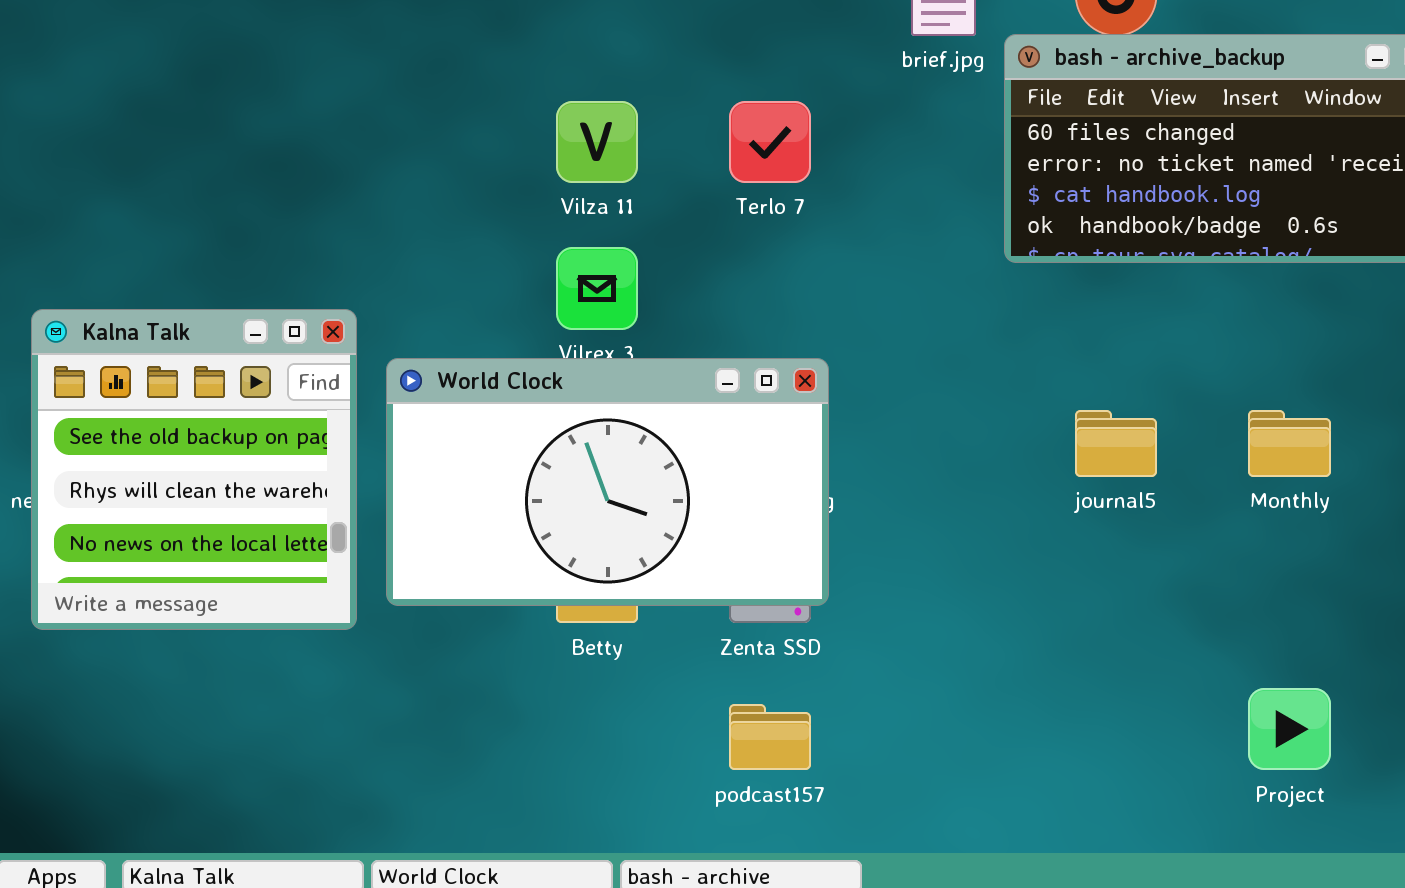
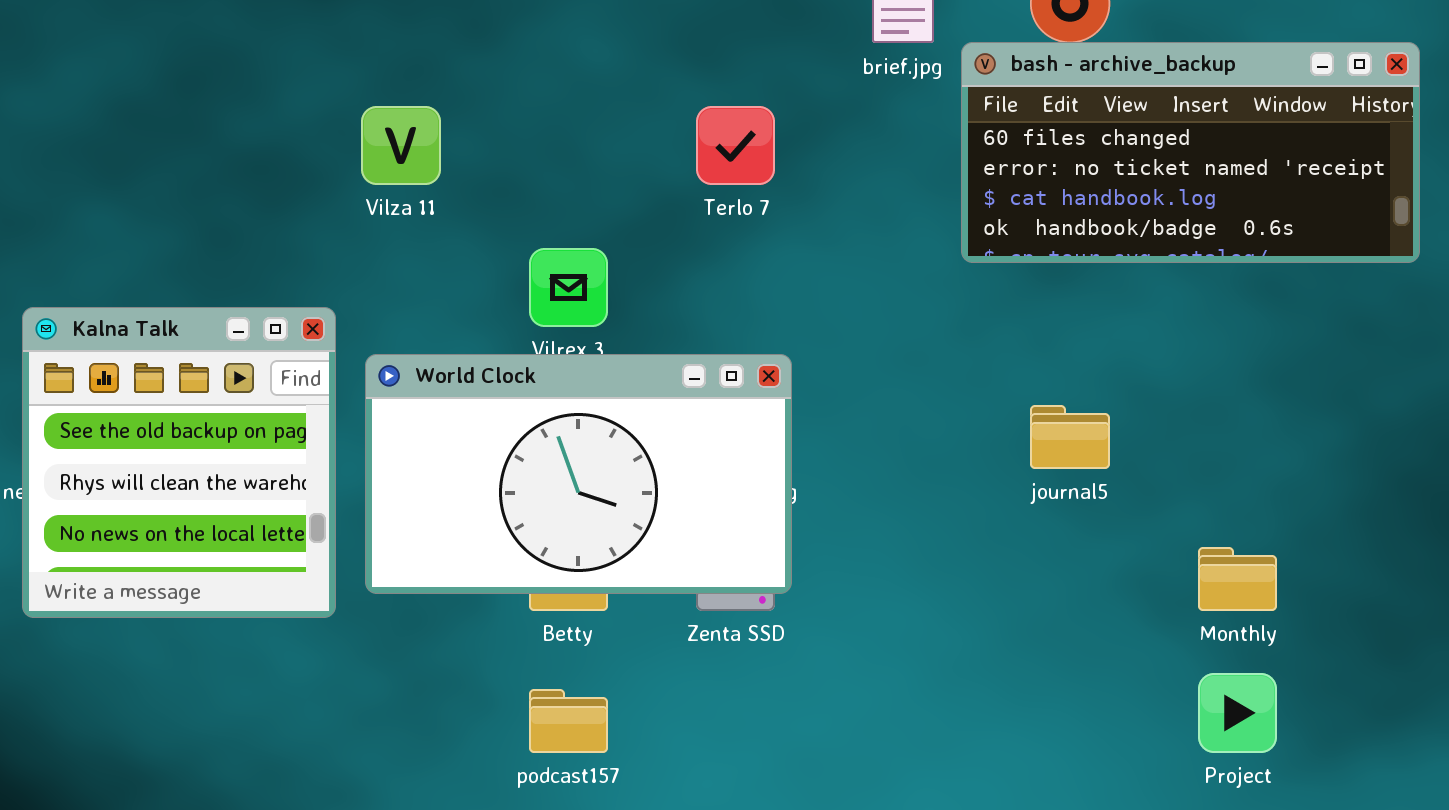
Vilza 11: [556,101,638,183] -> [361,106,441,185], moved
Monthly: [1248,410,1331,477] -> [1198,547,1277,611], moved
podcast157: [729,704,811,770] -> [529,689,608,753], moved

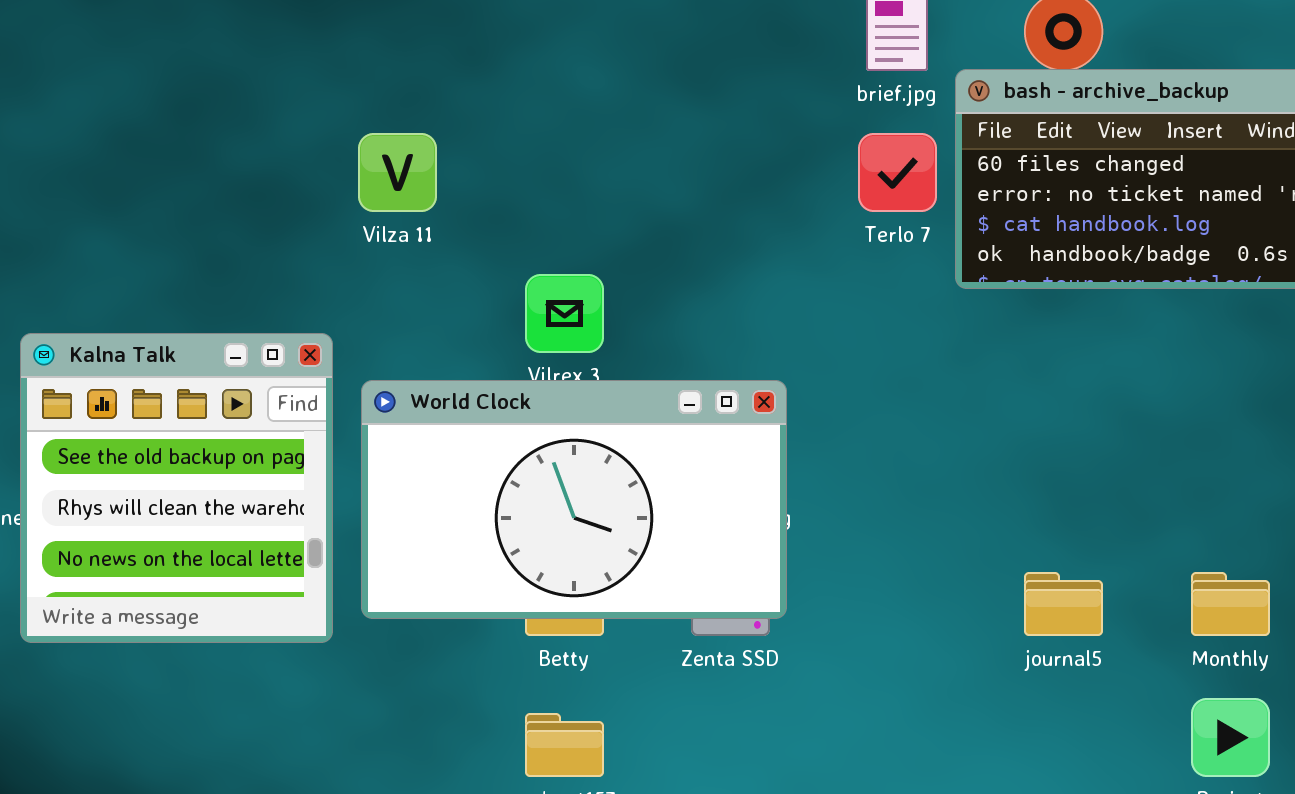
Terlo 7: [696,106,775,185] -> [858,133,937,212], moved
journal5: [1030,405,1110,469] -> [1024,572,1103,636], moved

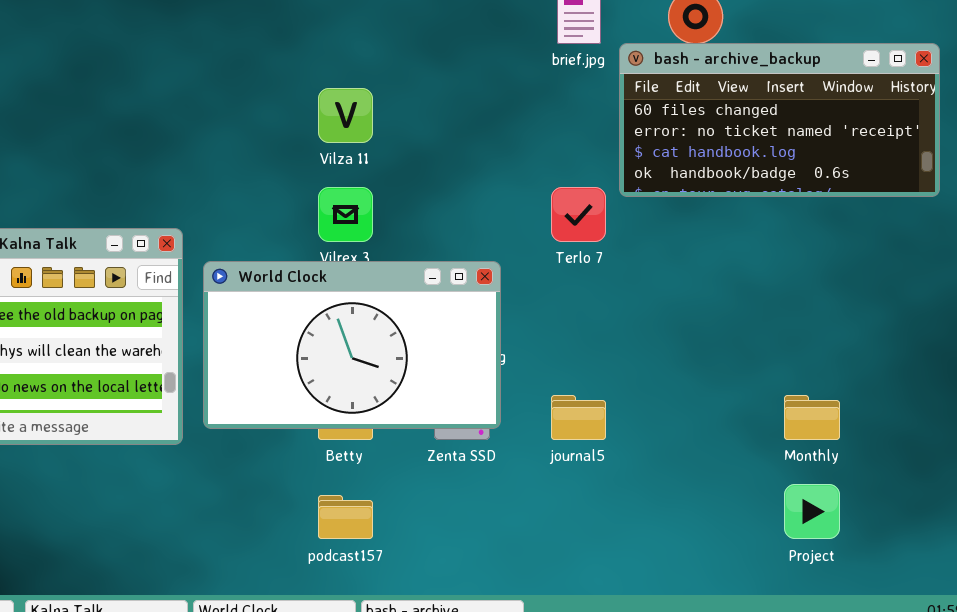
Vilza 11: [358,133,437,212] -> [318,88,373,143], moved
Terlo 7: [858,133,937,212] -> [551,187,606,242], moved
journal5: [1024,572,1103,636] -> [551,395,606,440], moved

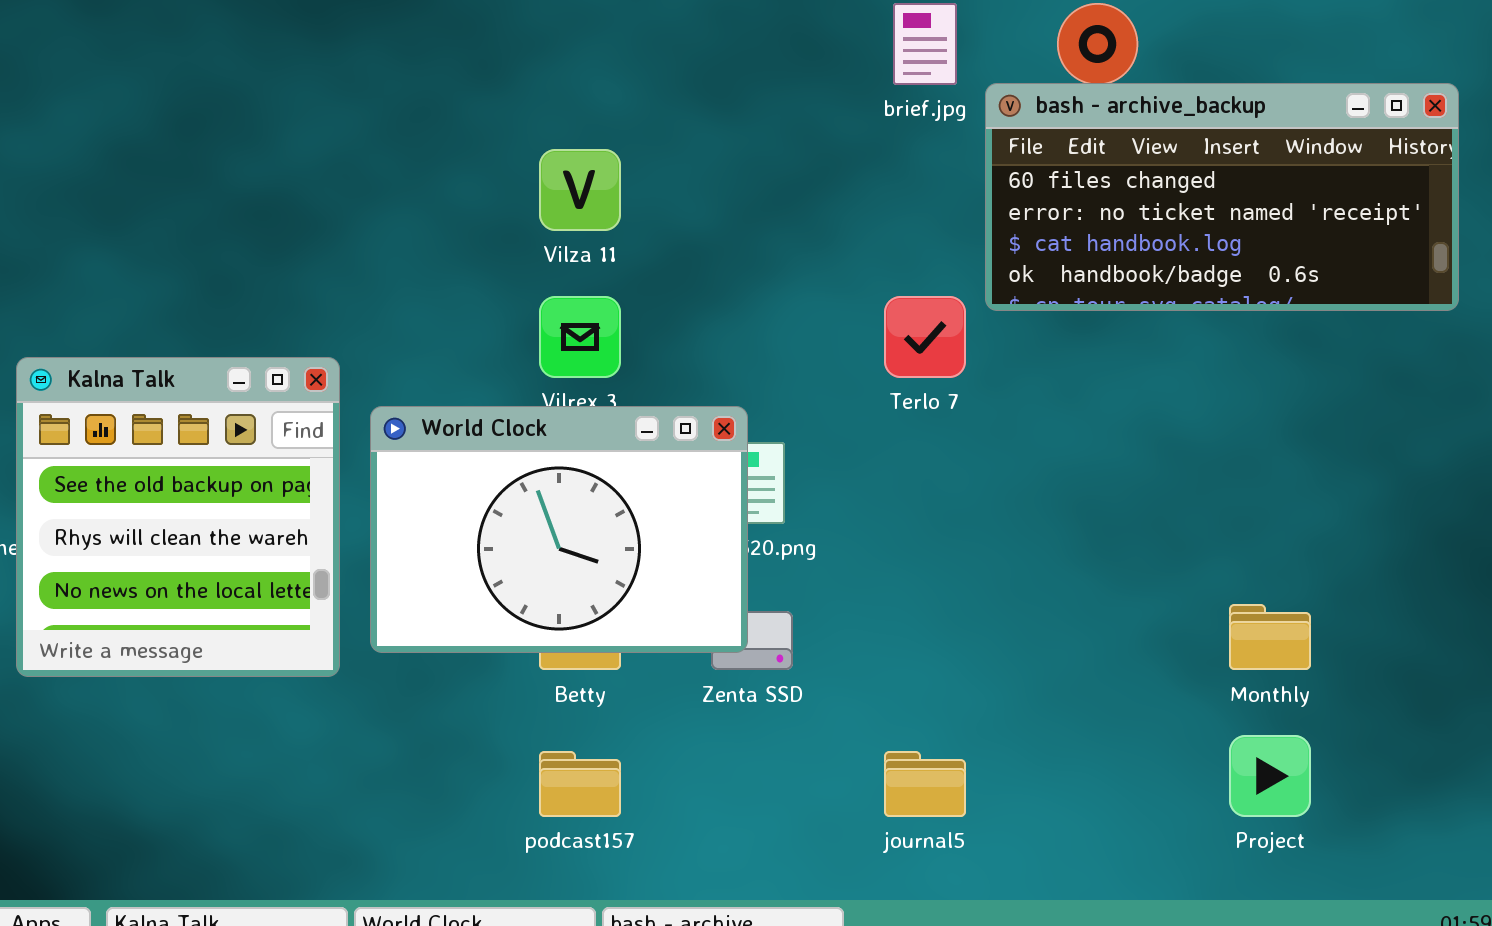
World Clock: [203,261,501,429] -> [370,406,748,653], resized
journal5: [551,395,606,440] -> [884,751,966,817], moved

